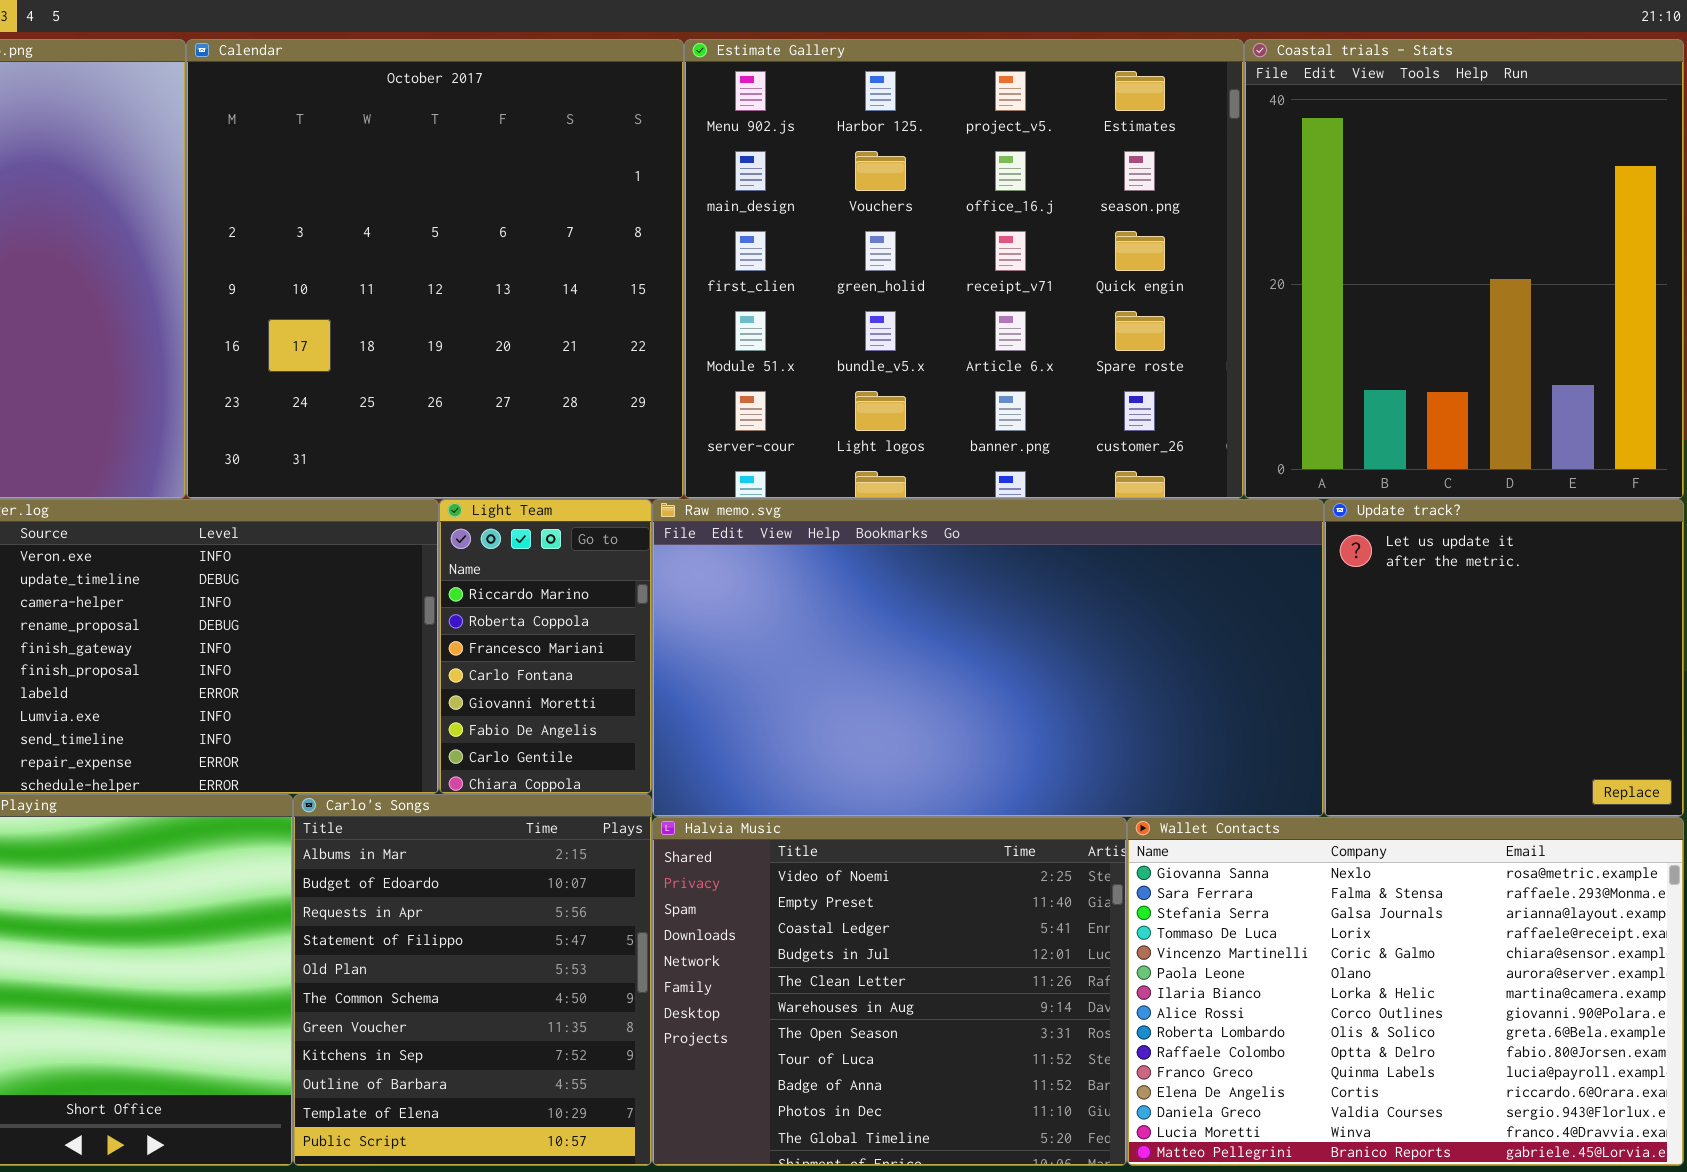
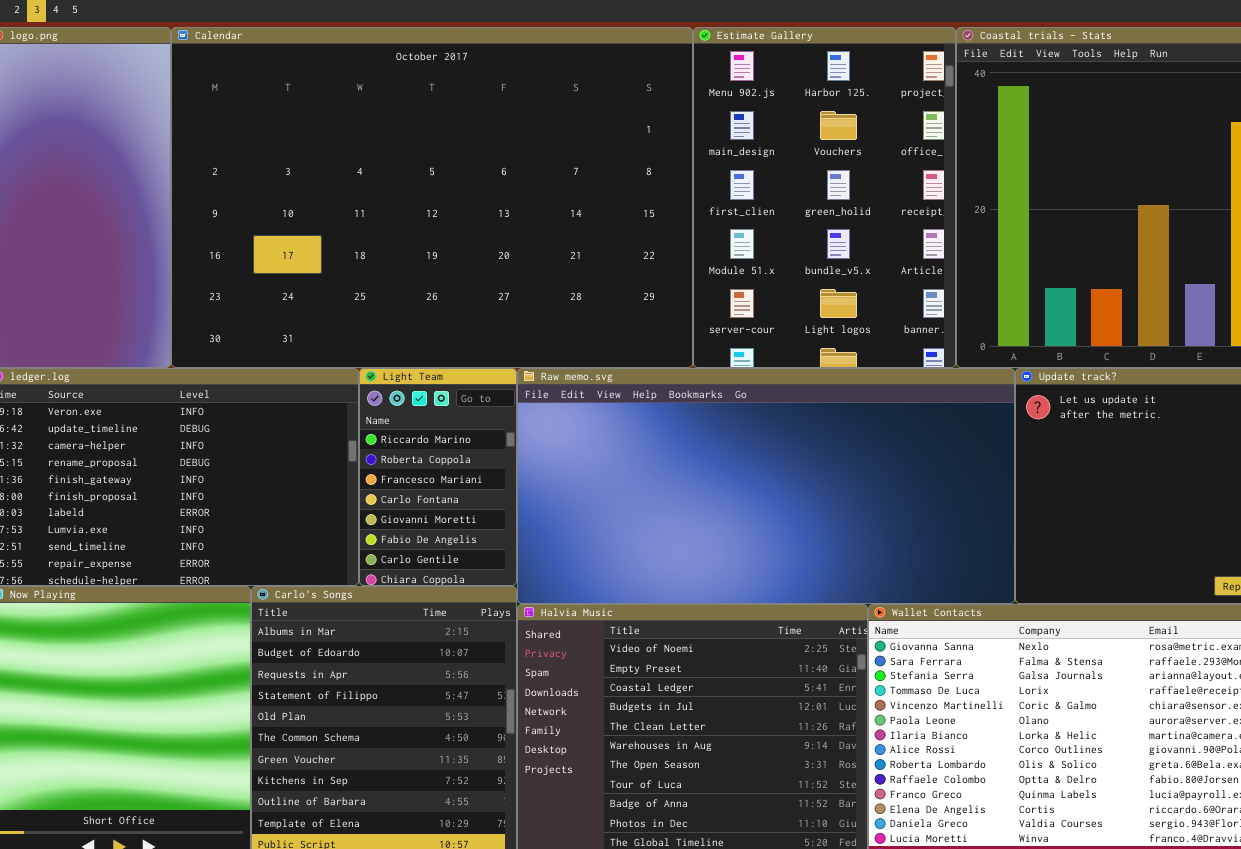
Calendar: [186,39,684,499] -> [171,27,693,368], resized
Estimate Gallery: [684,39,1244,499] -> [693,27,956,368], resized

